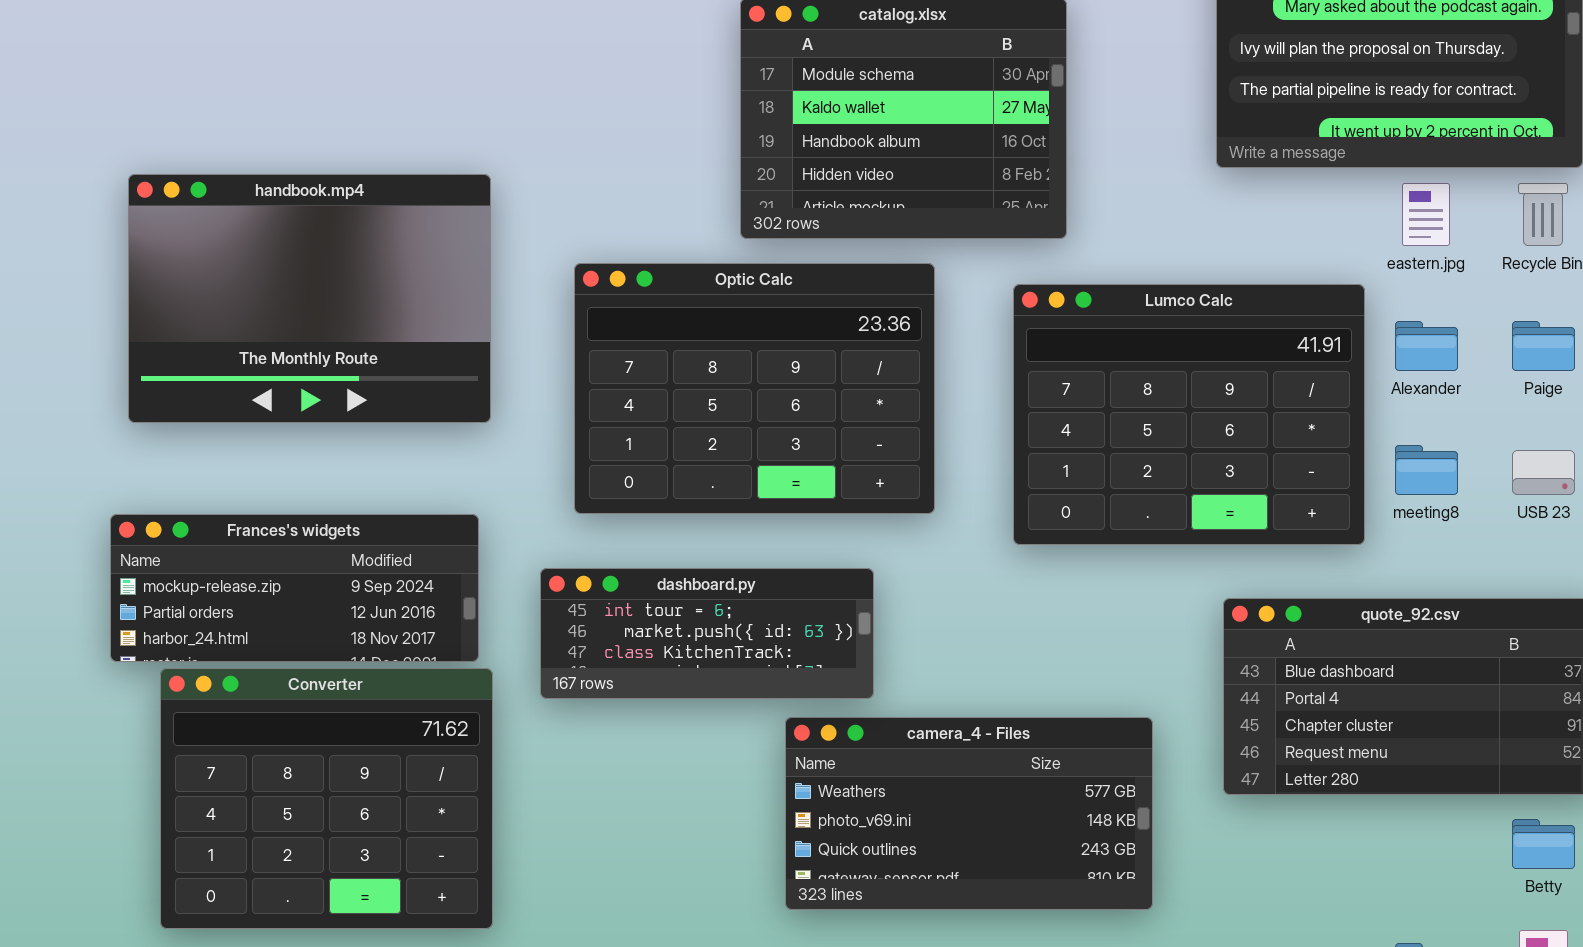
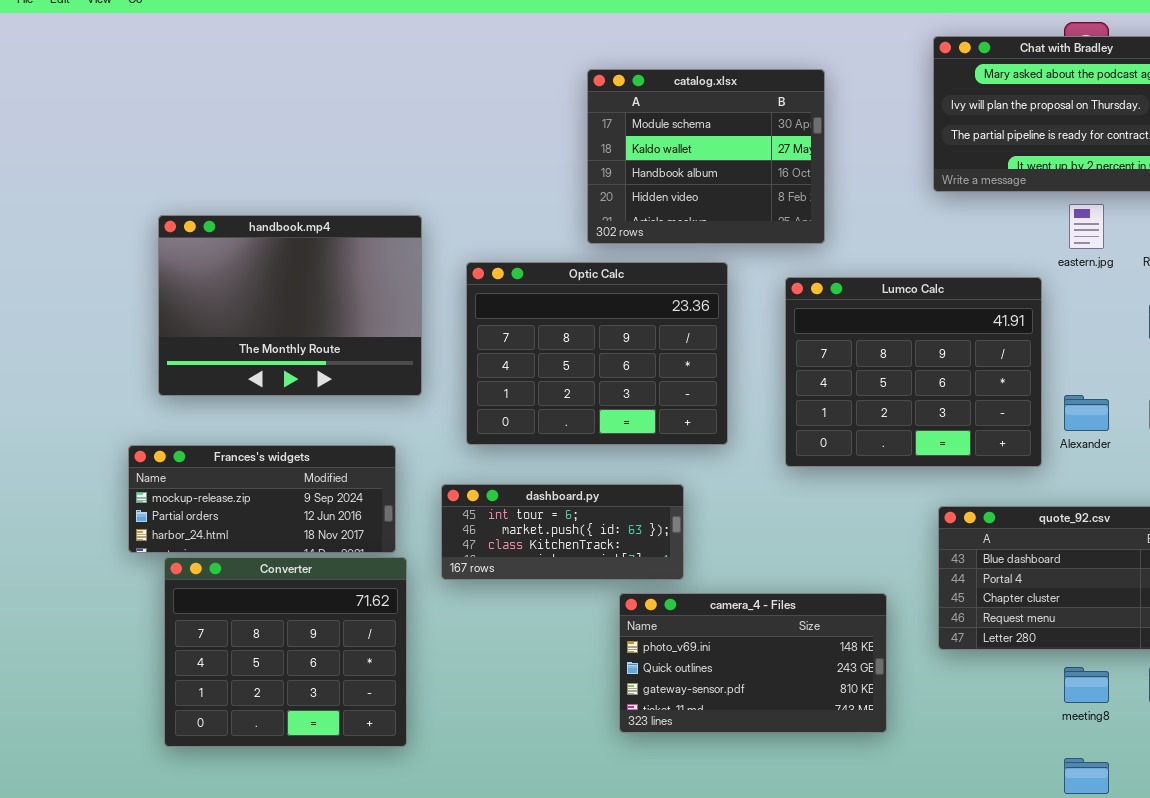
handbook.mp4: [128,174,491,423] -> [158,215,422,396], moved
Alexander: [1395,321,1458,371] -> [1064,395,1109,431], moved
meeting8: [1395,445,1458,495] -> [1064,667,1109,703], moved
camera_4 - Files: [785,717,1153,910] -> [619,593,887,733], scrolled down 1 row

